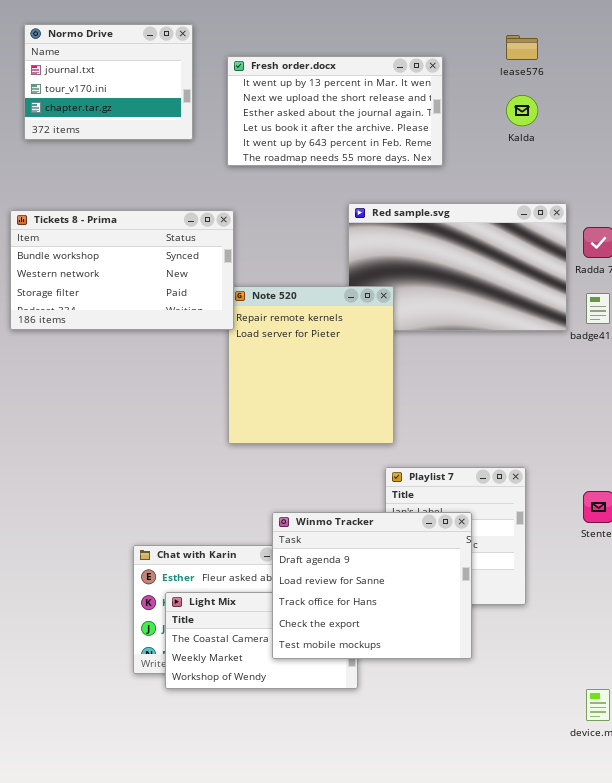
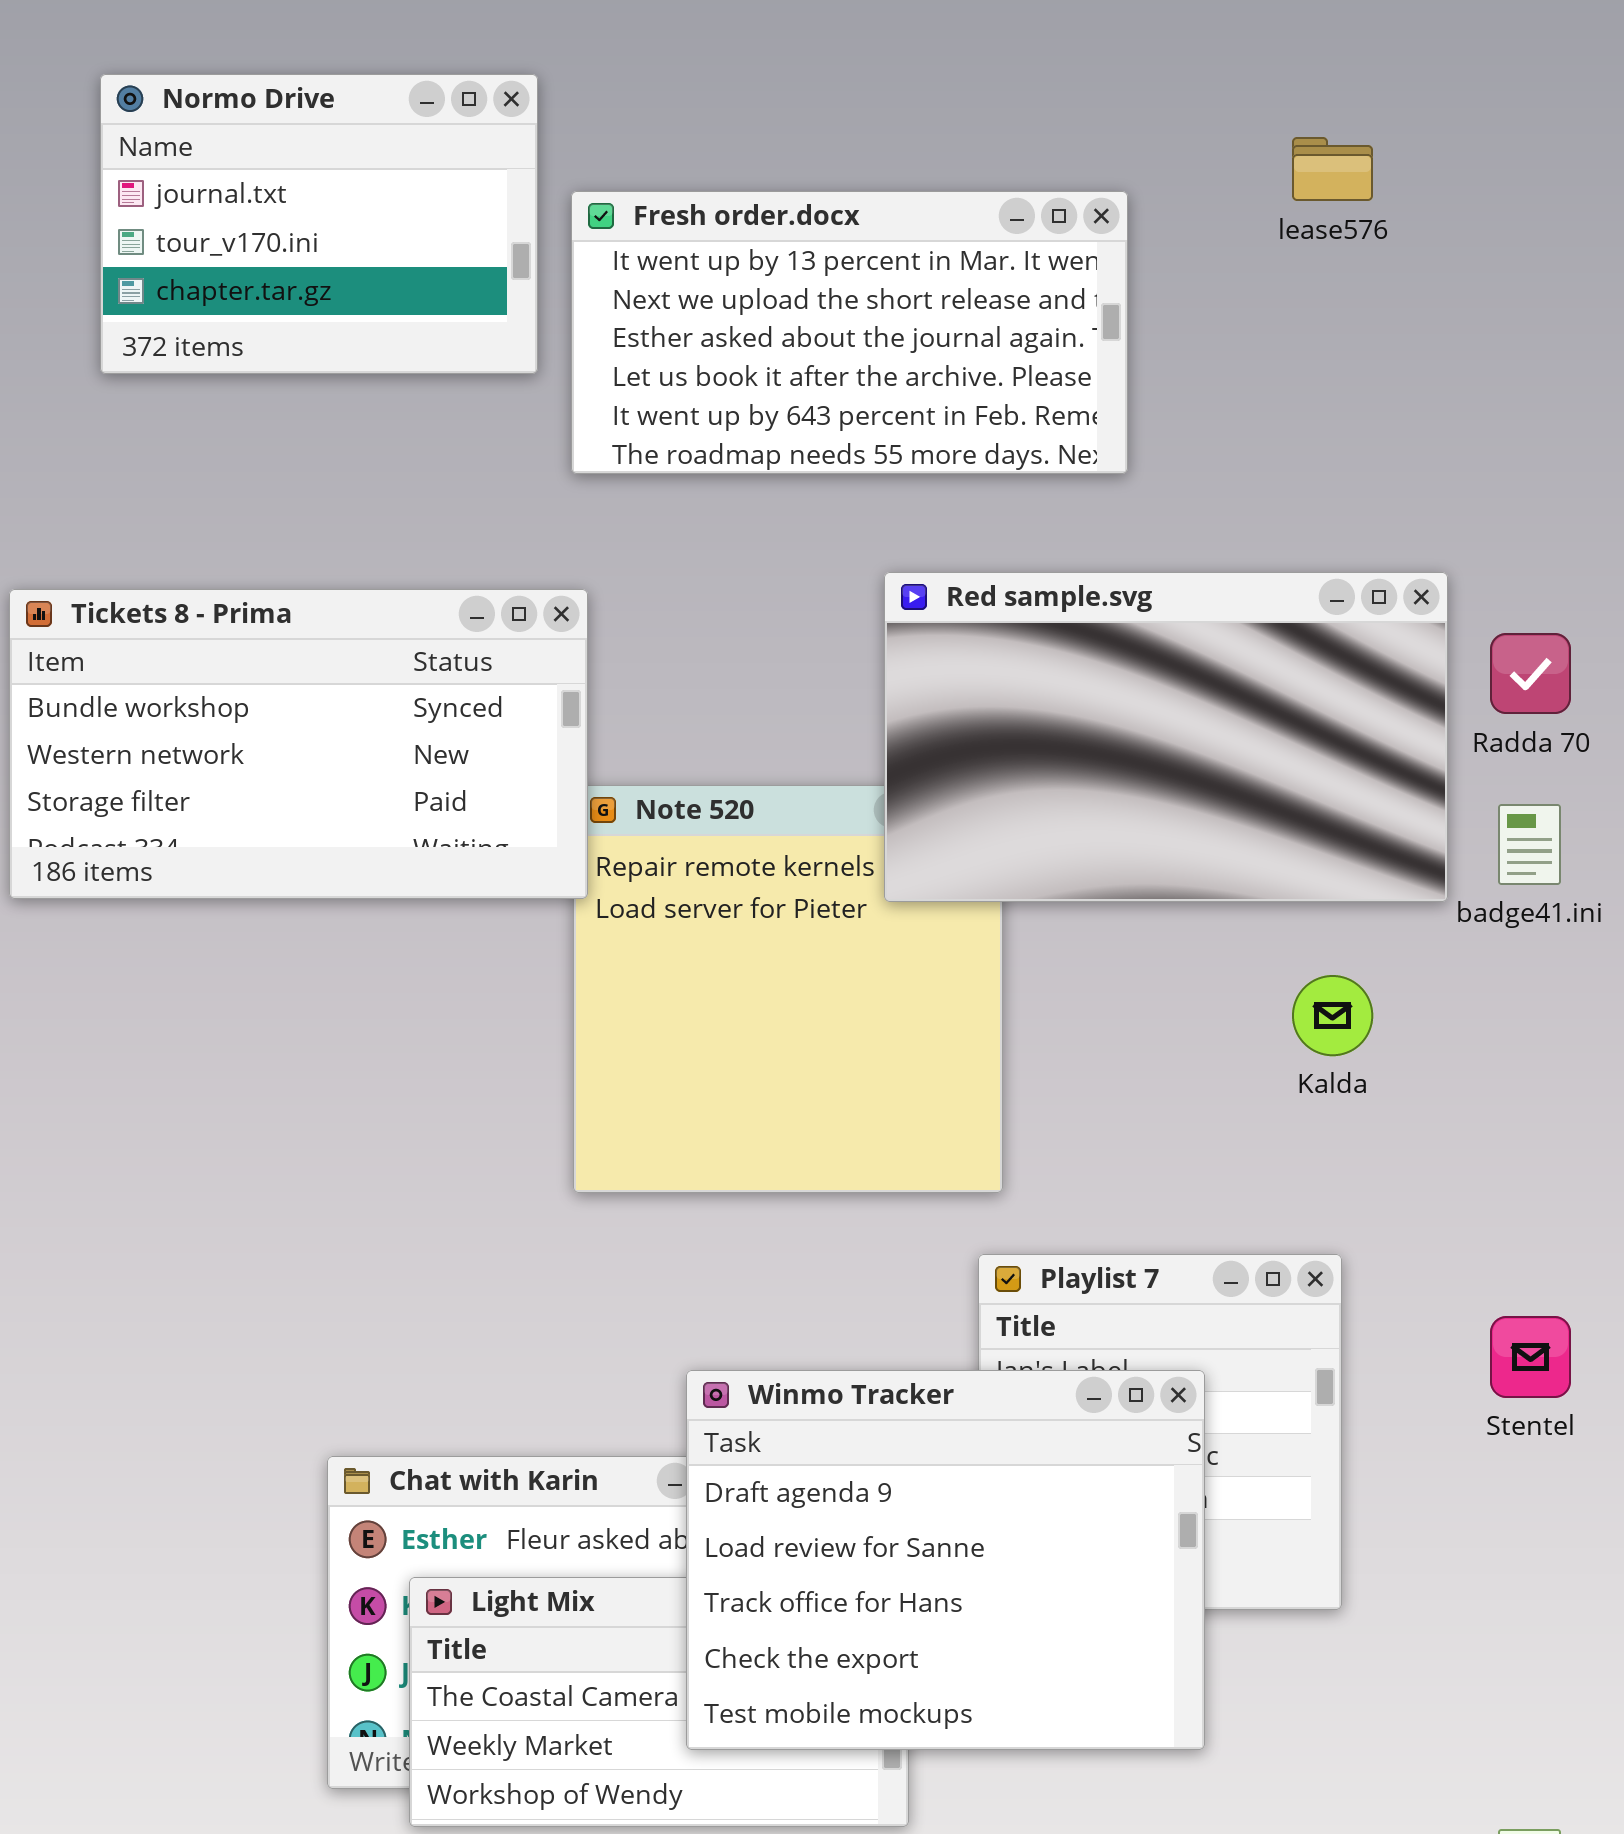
Normo Drive: [24,24,193,140] -> [100,74,538,374], moved
Kalda: [506,95,538,126] -> [1292,975,1373,1056], moved
Red sample.svg: [348,203,567,331] -> [884,572,1448,902], raised

